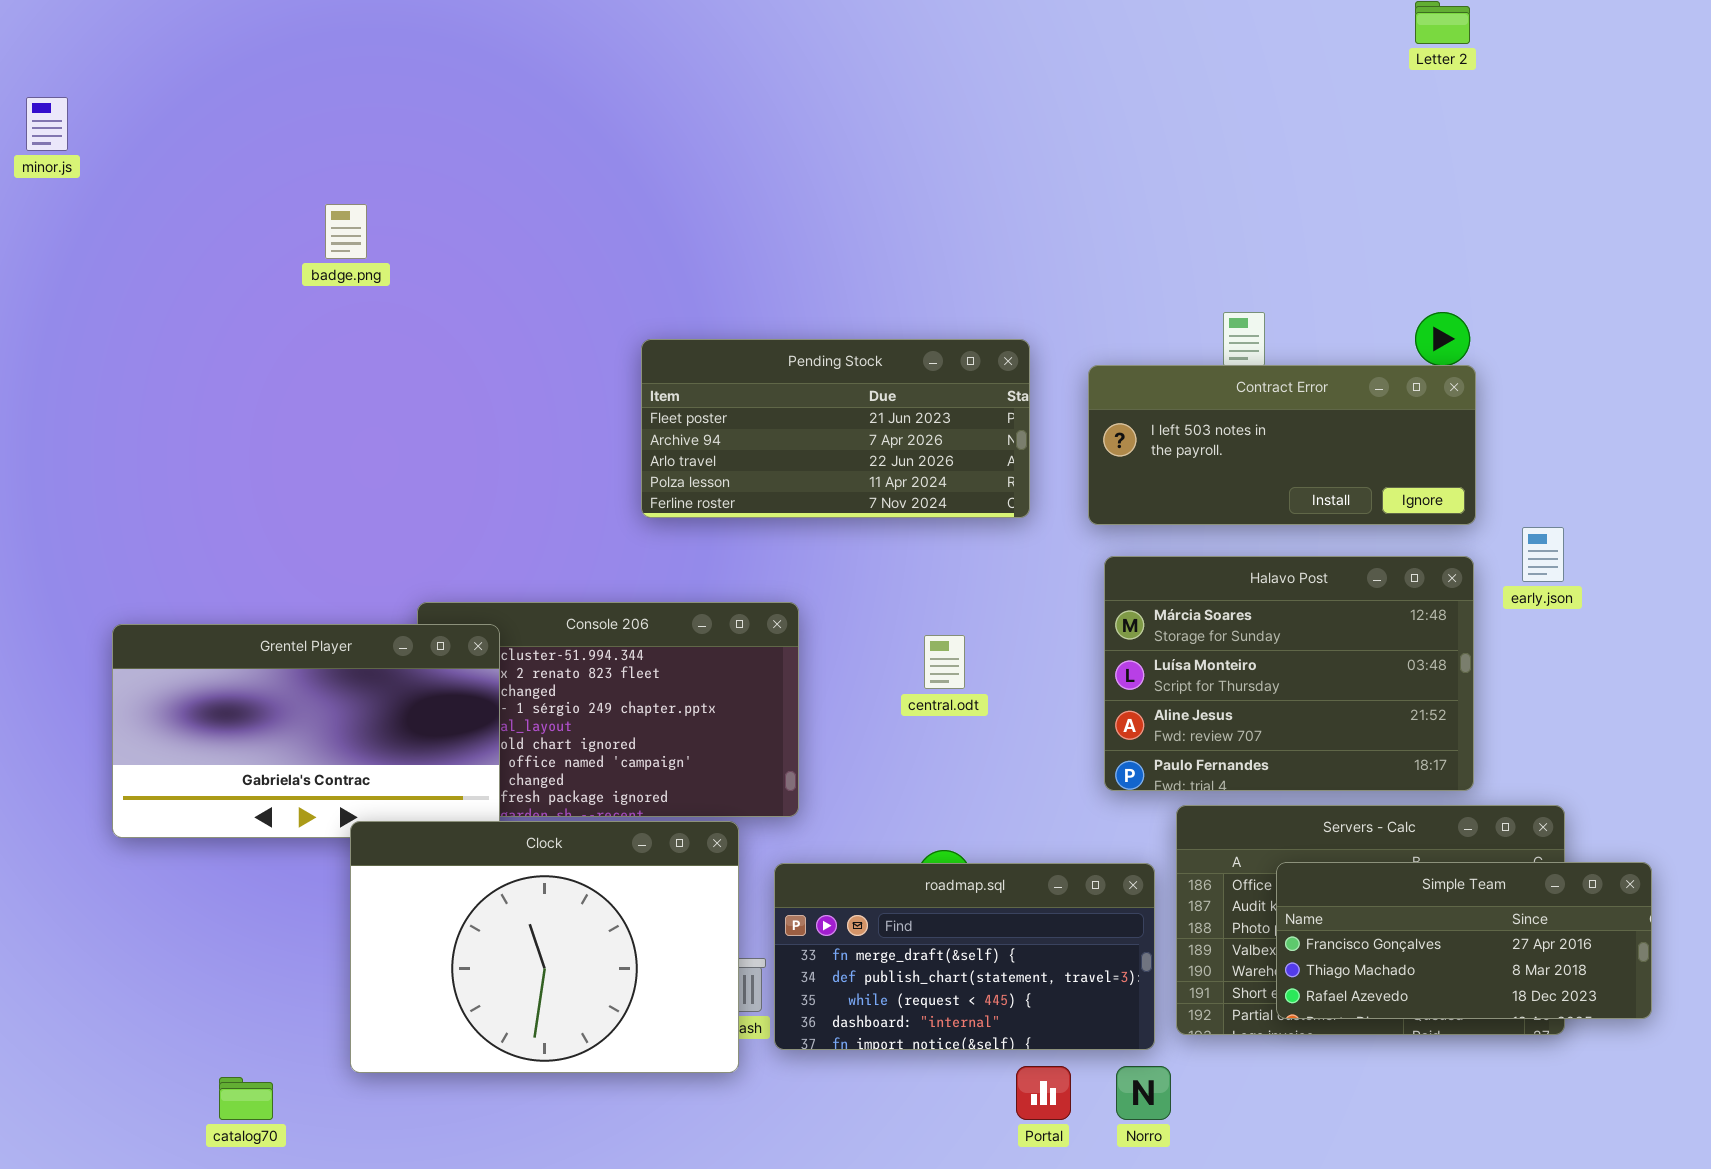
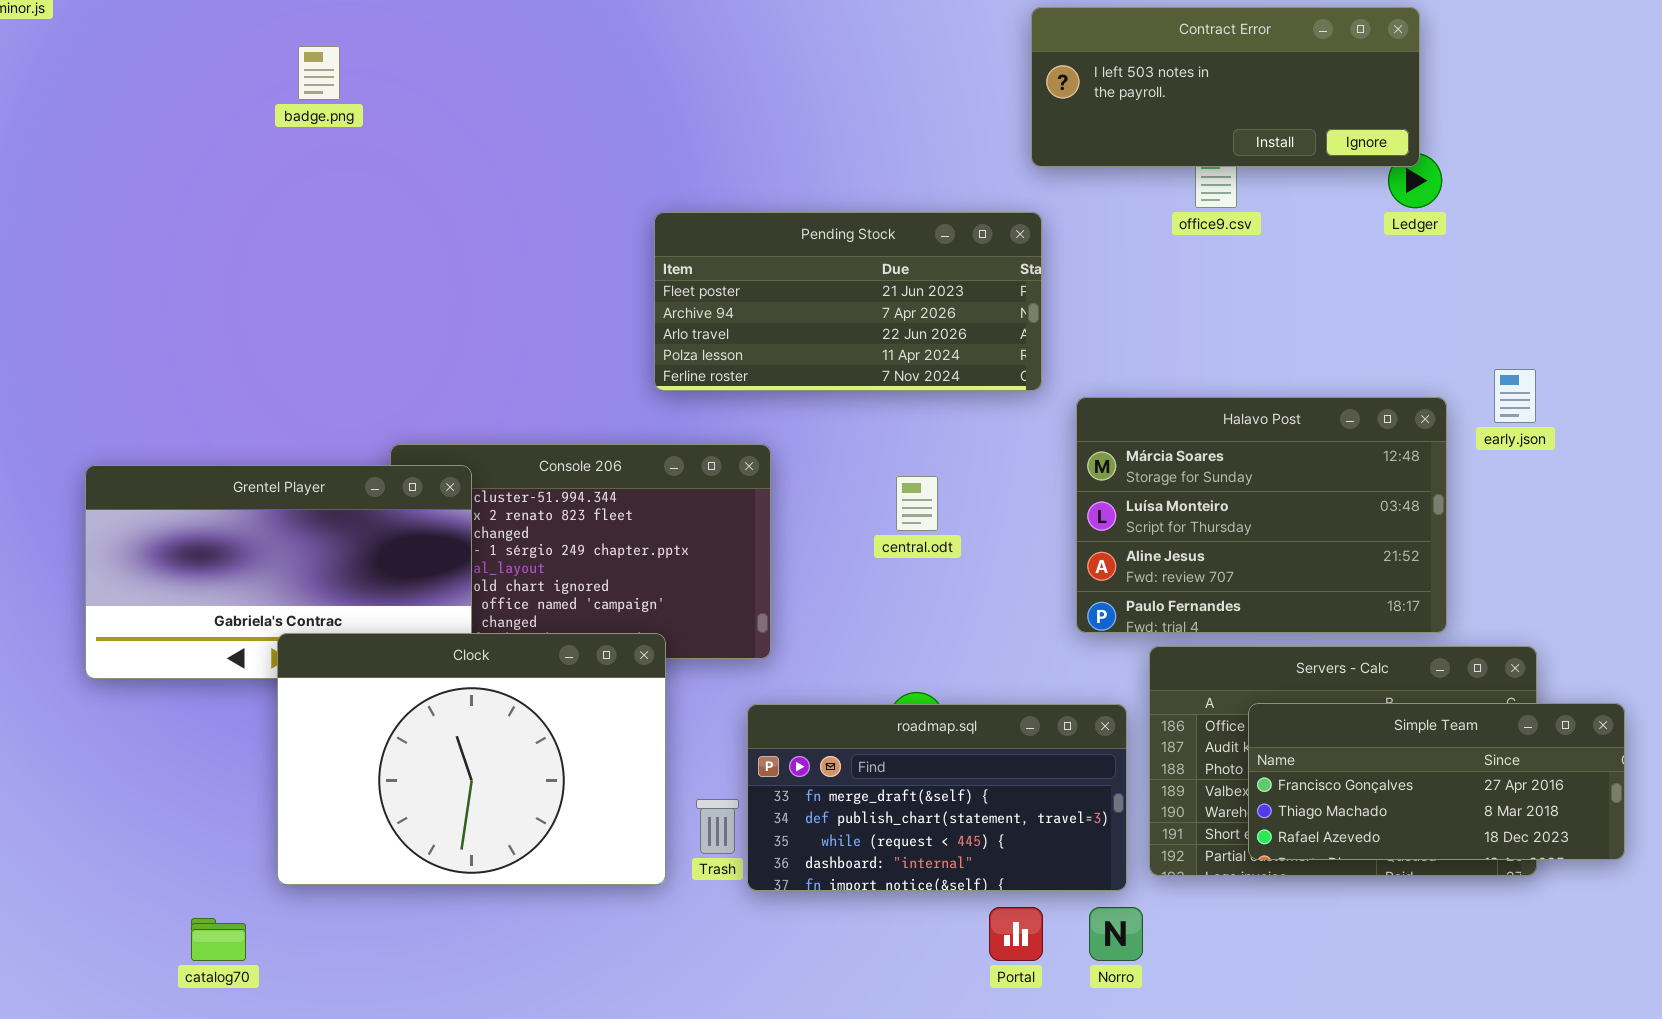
Pending Stock: [641,339,1030,518] -> [654,212,1042,391], moved
Contract Error: [1088,365,1476,525] -> [1031,7,1420,167], moved
Clock: [350,821,739,1073] -> [277,633,666,885], moved

